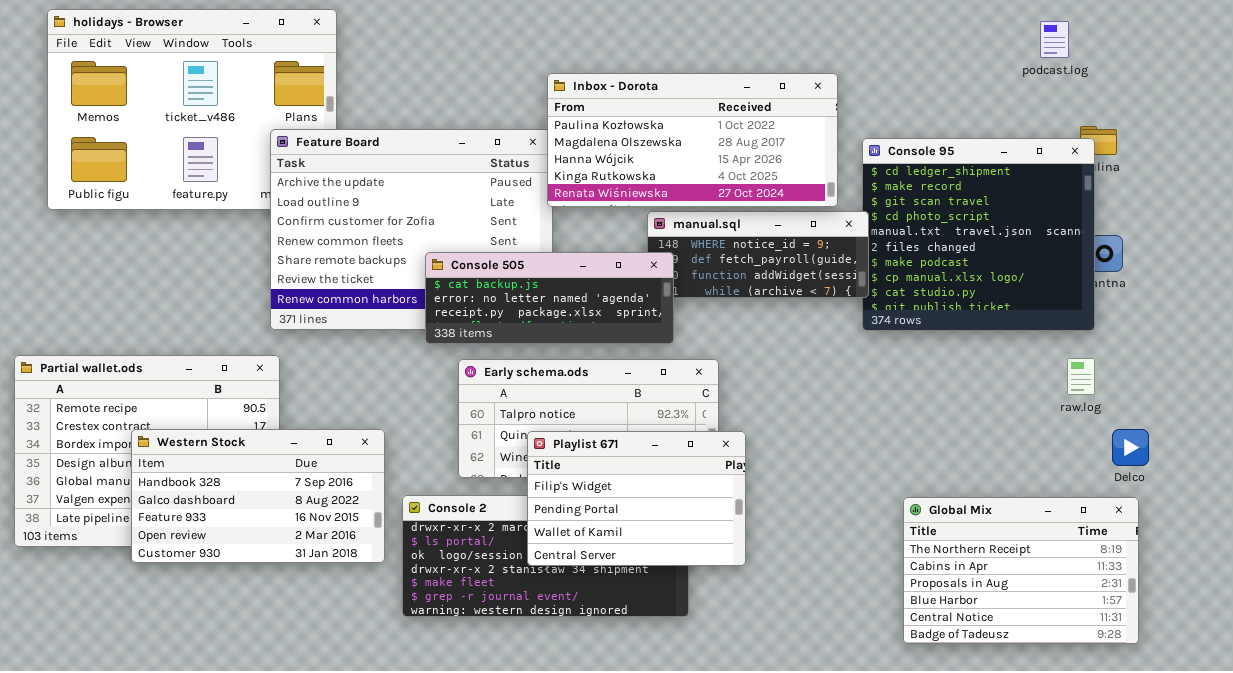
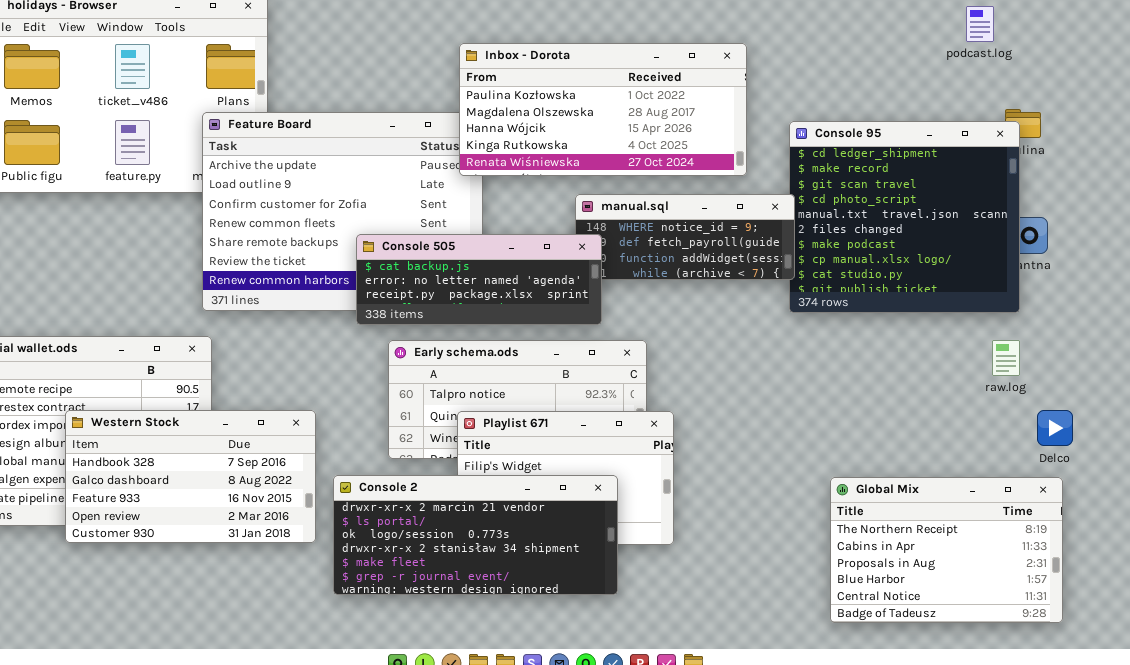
Inbox - Dorota: [547,73,838,207] -> [459,43,747,176], moved
Console 2: [402,495,689,617] -> [333,475,618,595], raised

